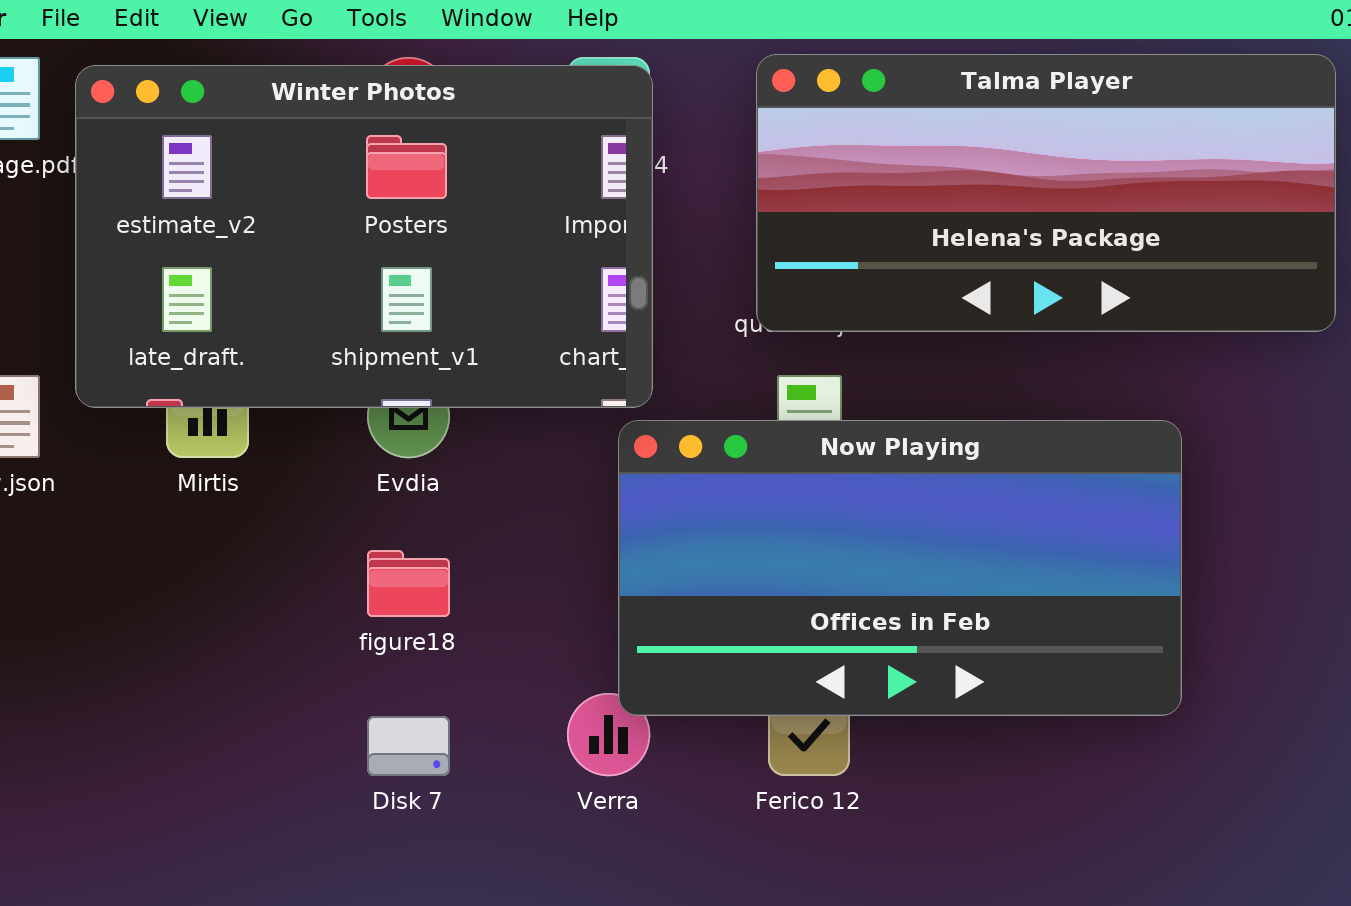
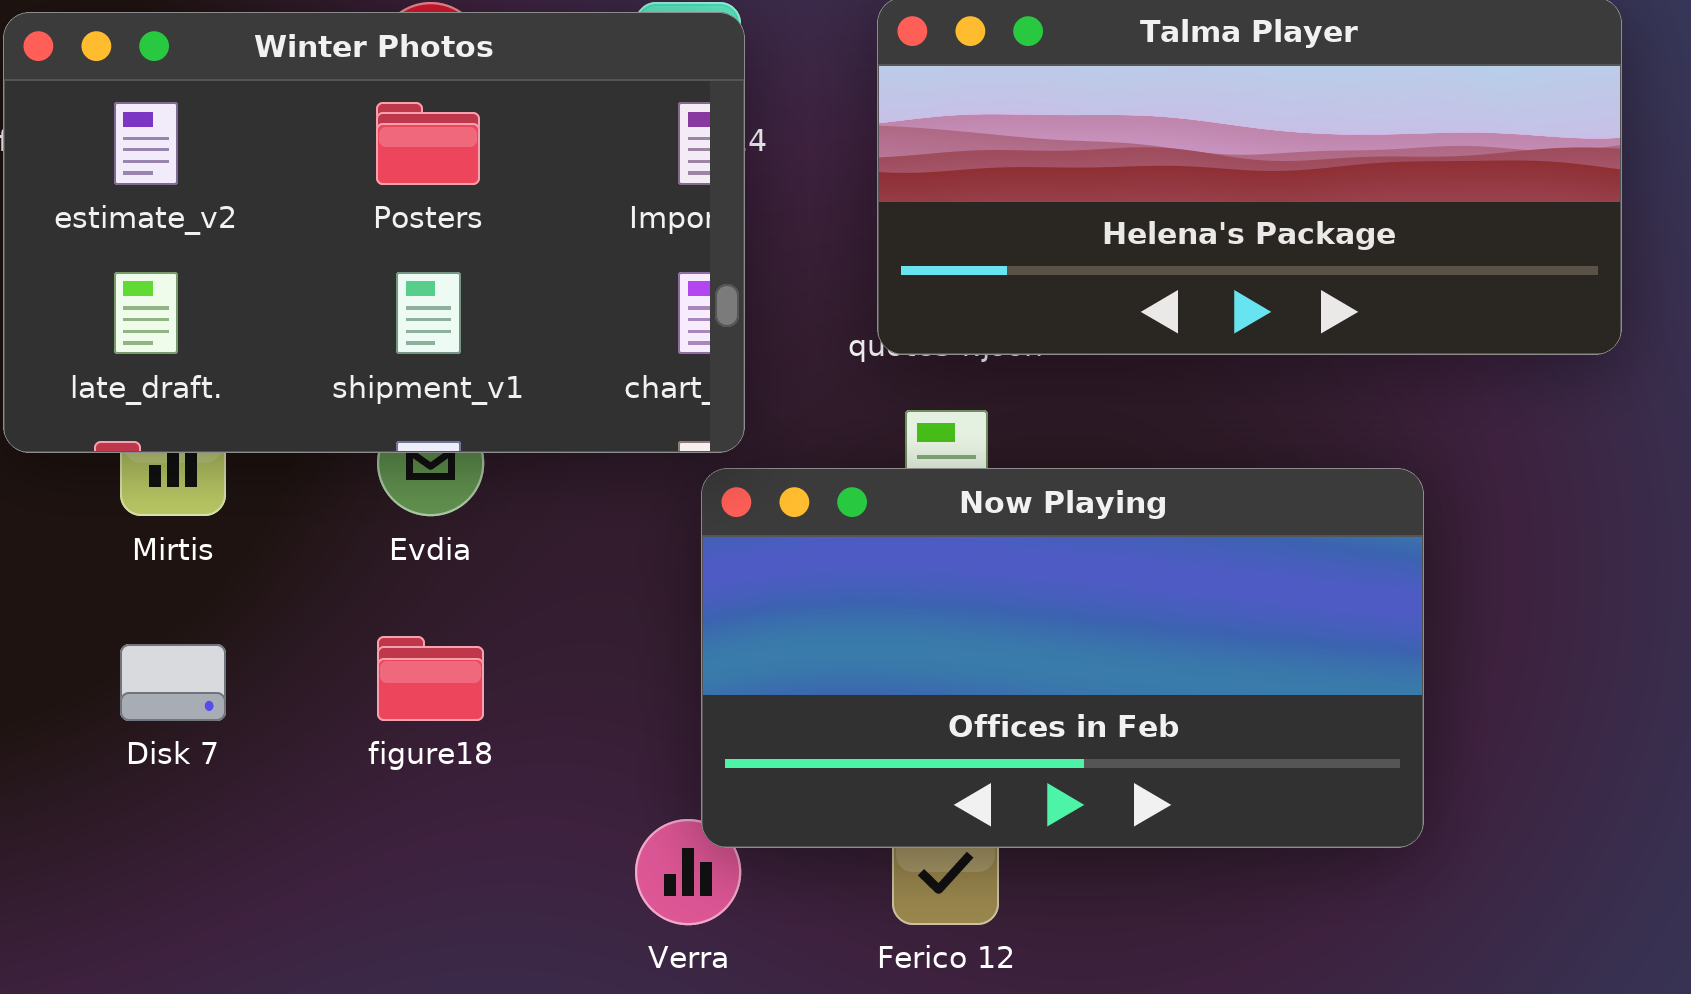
Disk 7: [367,716,450,776] -> [120,644,226,721], moved

